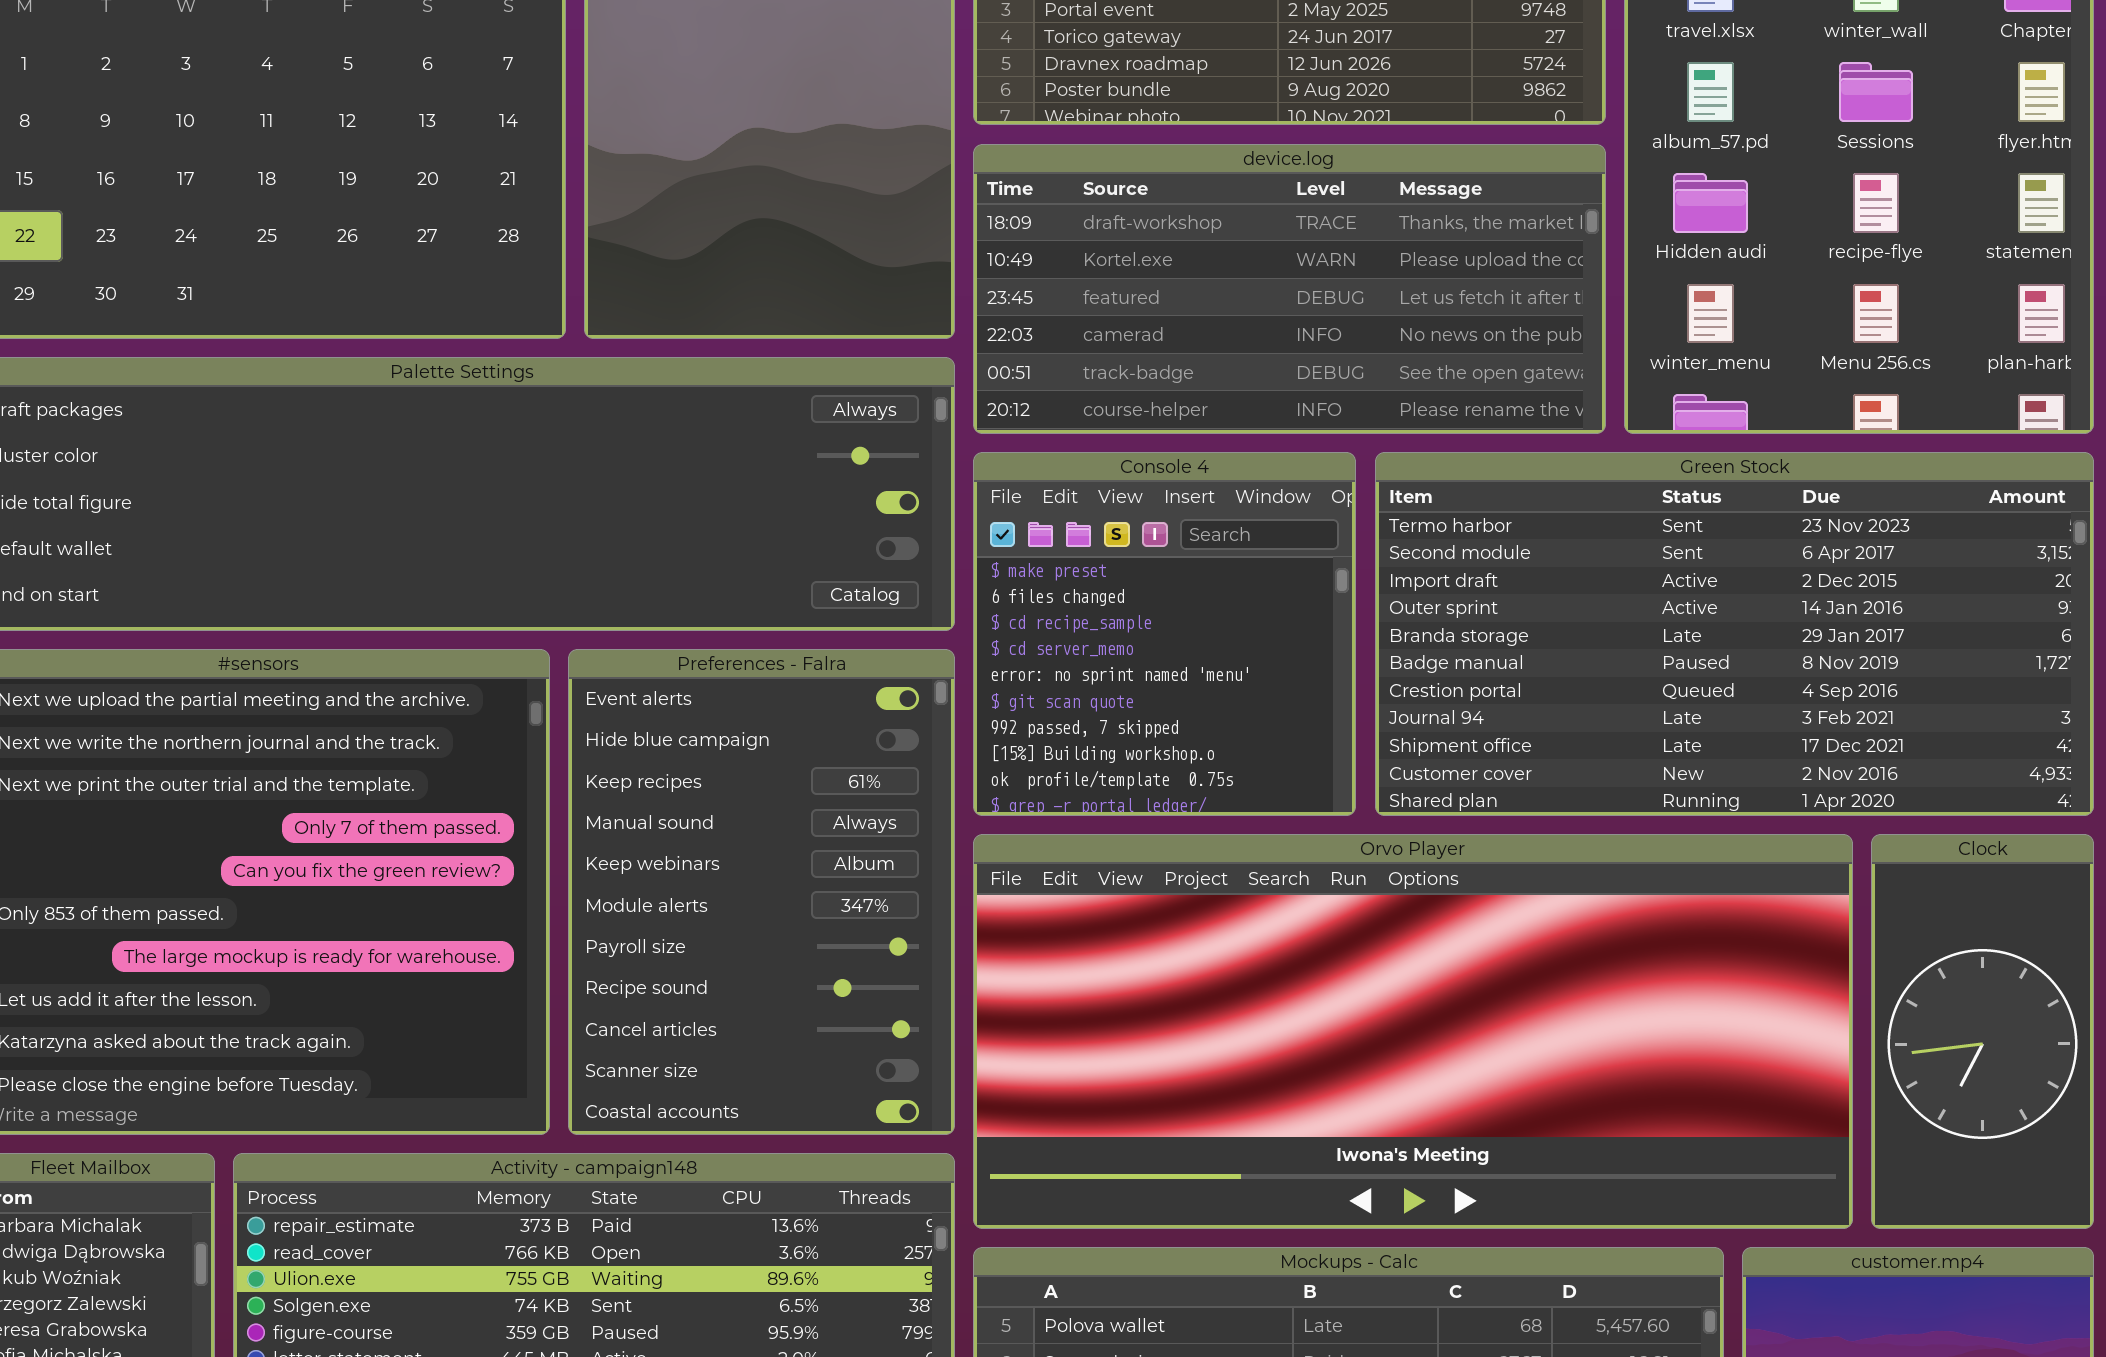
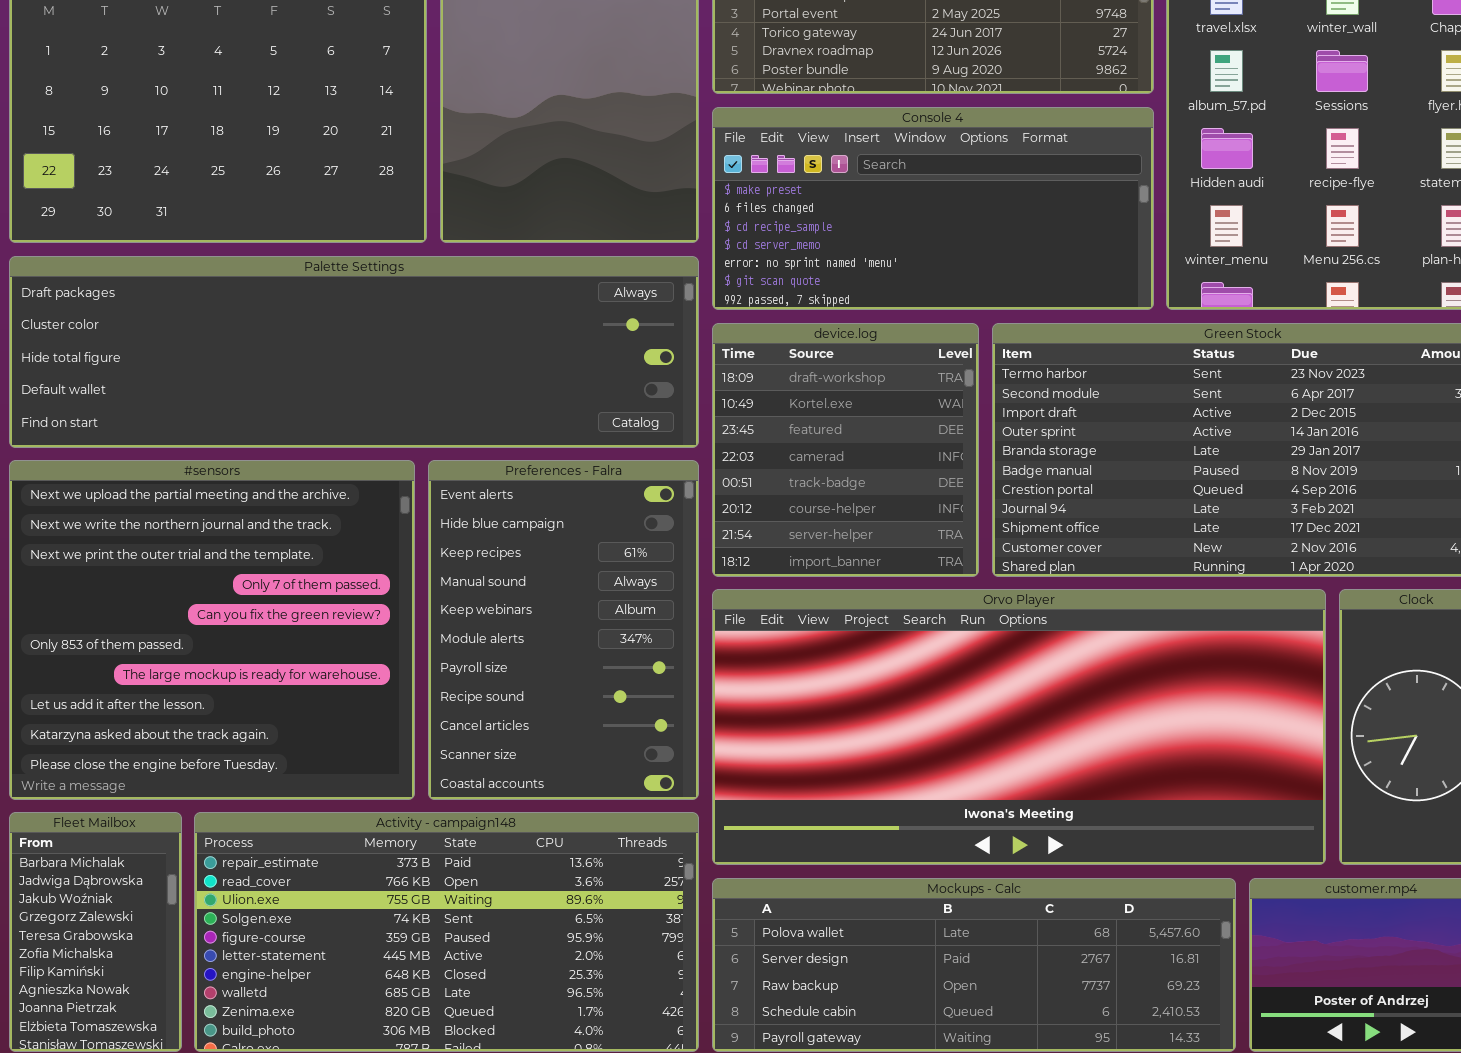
device.log: [973,144,1606,434] -> [712,323,979,577], moved, resized
Console 4: [973,452,1356,816] -> [712,107,1154,310], moved, resized

